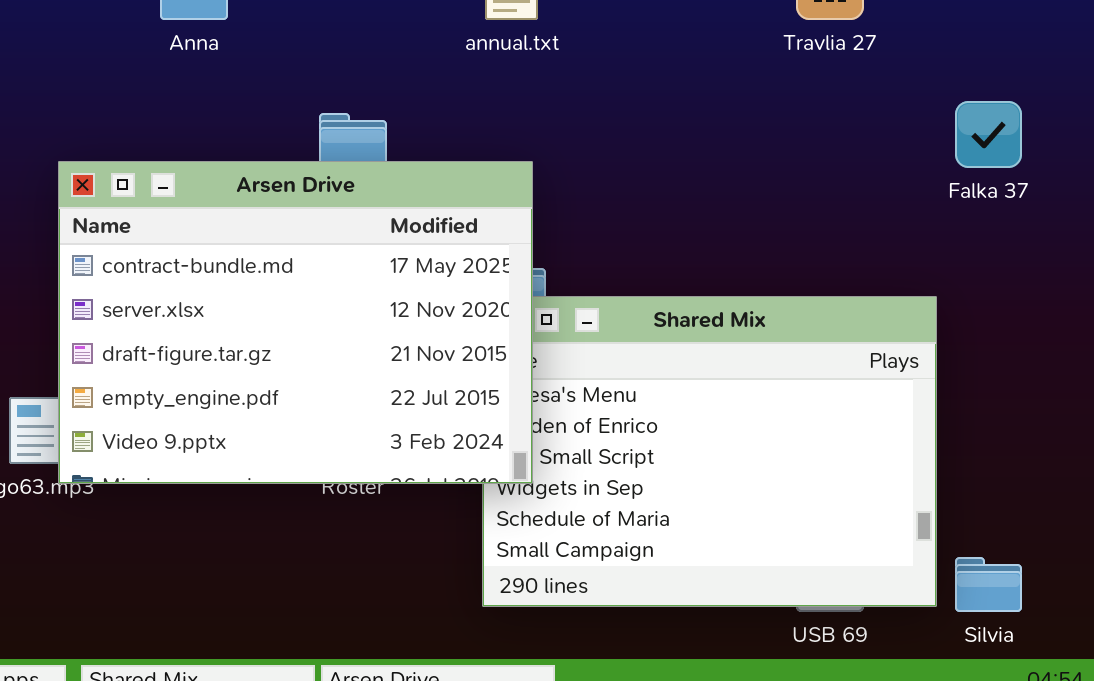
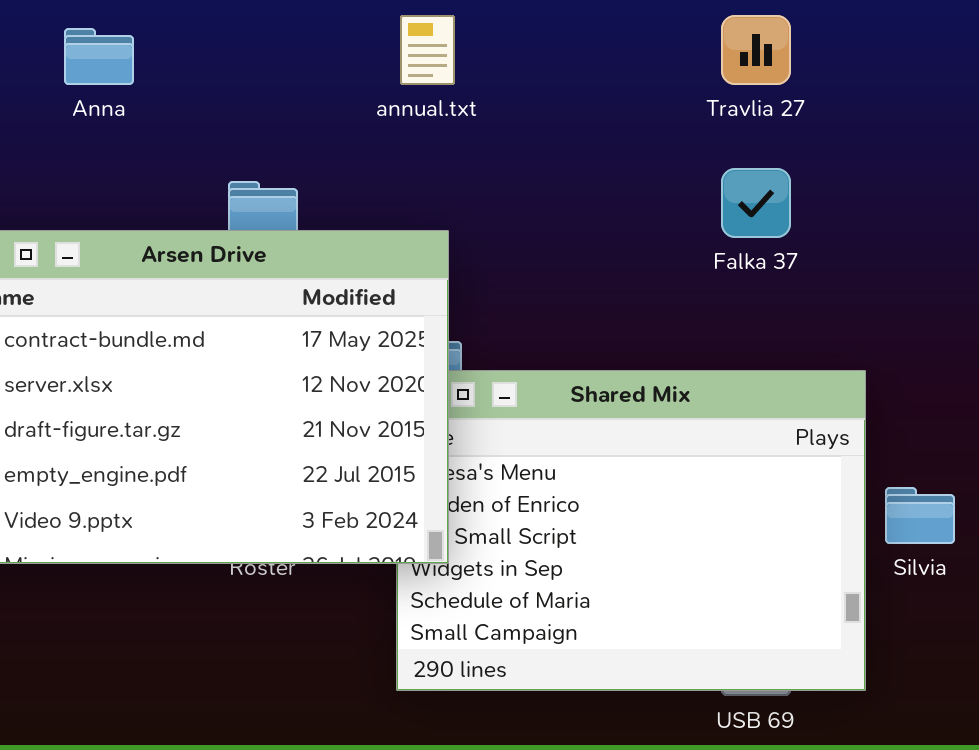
Falka 37: [955,101,1022,168] -> [721,168,791,238], moved
Silvia: [955,557,1022,612] -> [885,487,955,544], moved

